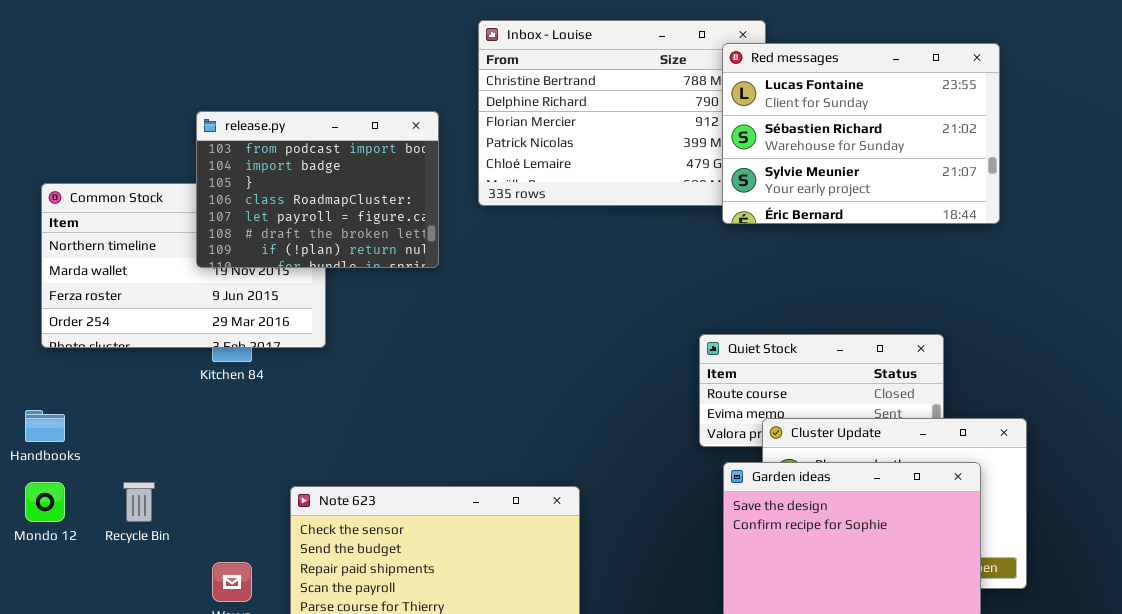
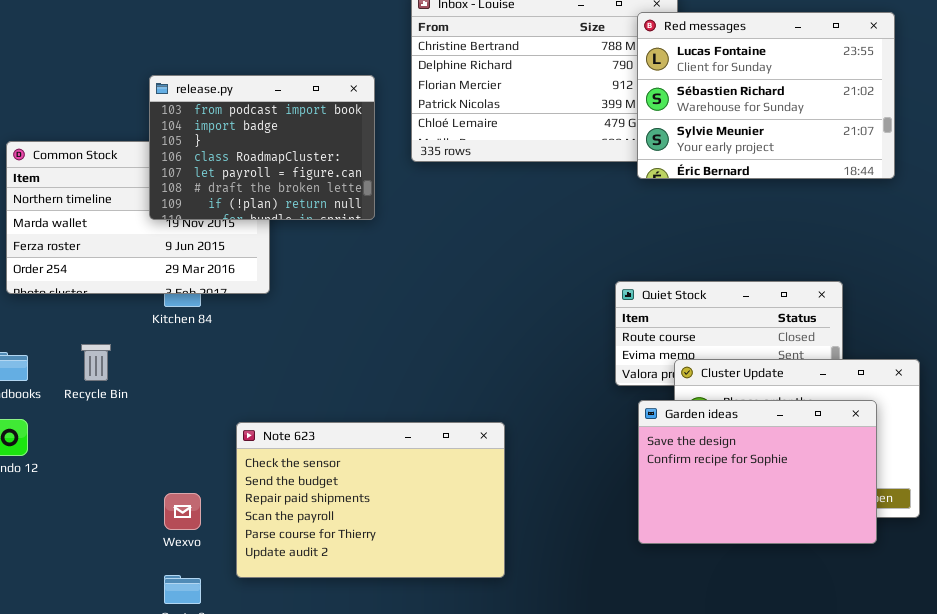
Recycle Bin: [123,482,155,522] -> [81,344,111,381], moved

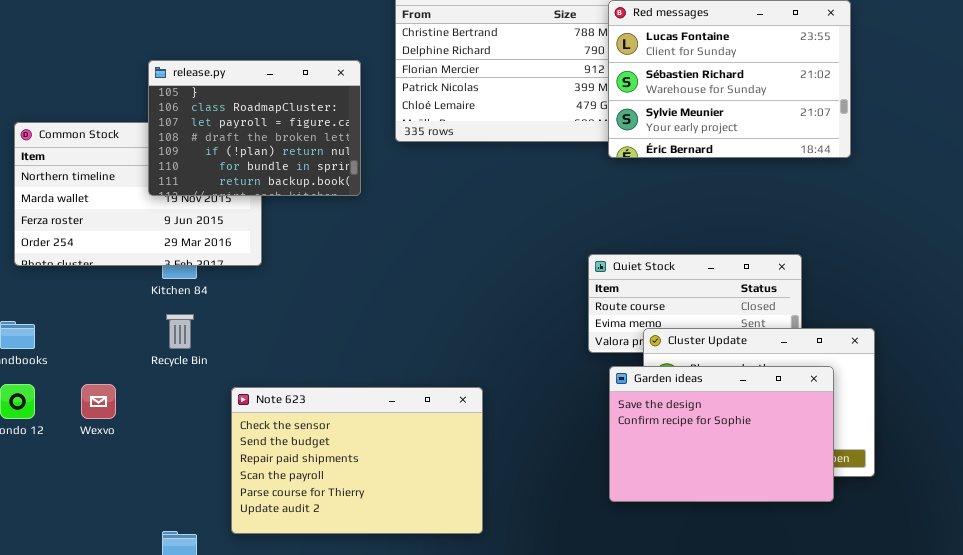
release.py: [149,75,375,220] -> [148,60,361,196], scrolled down 2 rows
Recycle Bin: [81,344,111,381] -> [166,314,194,349], moved
Wexvo: [164,493,201,530] -> [81,384,116,419], moved

